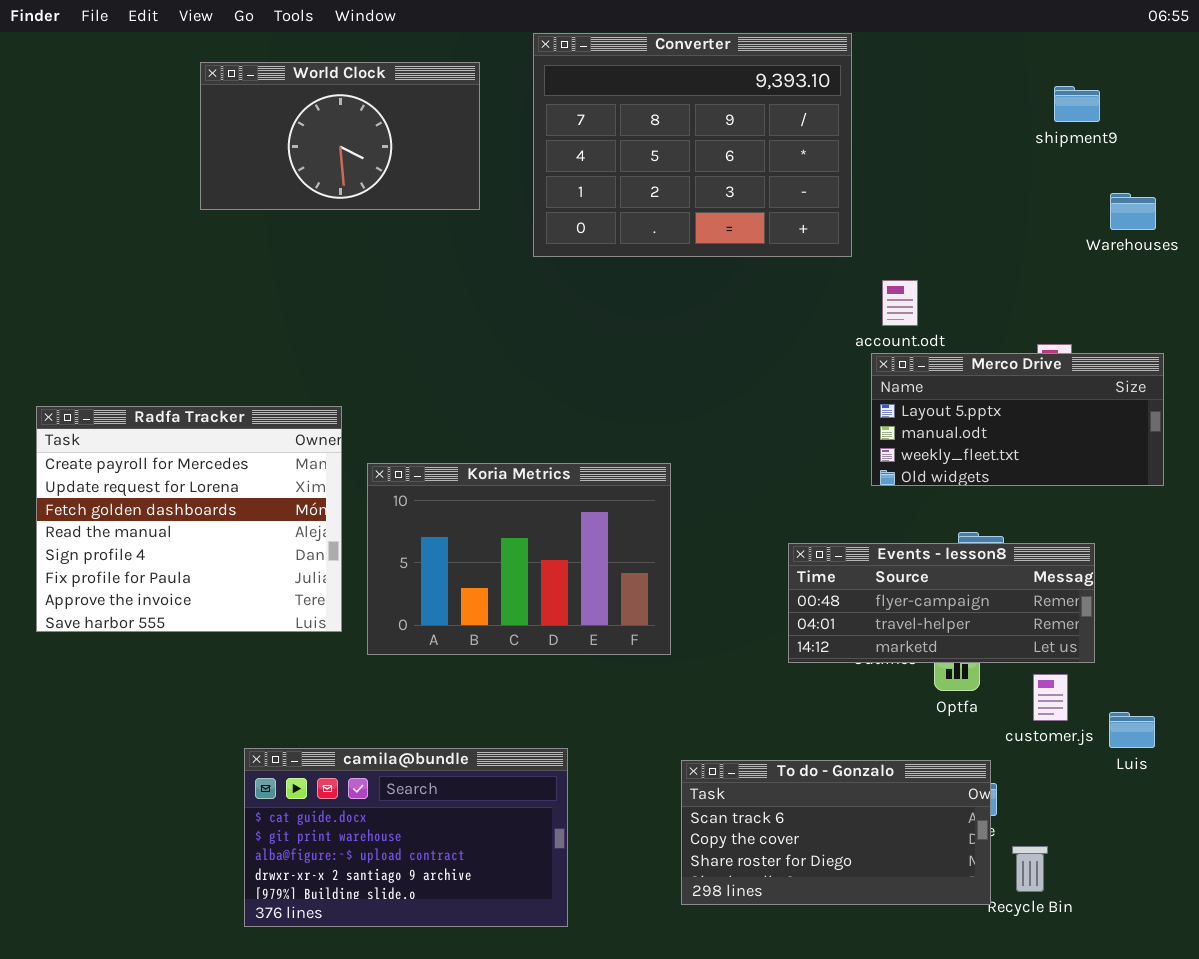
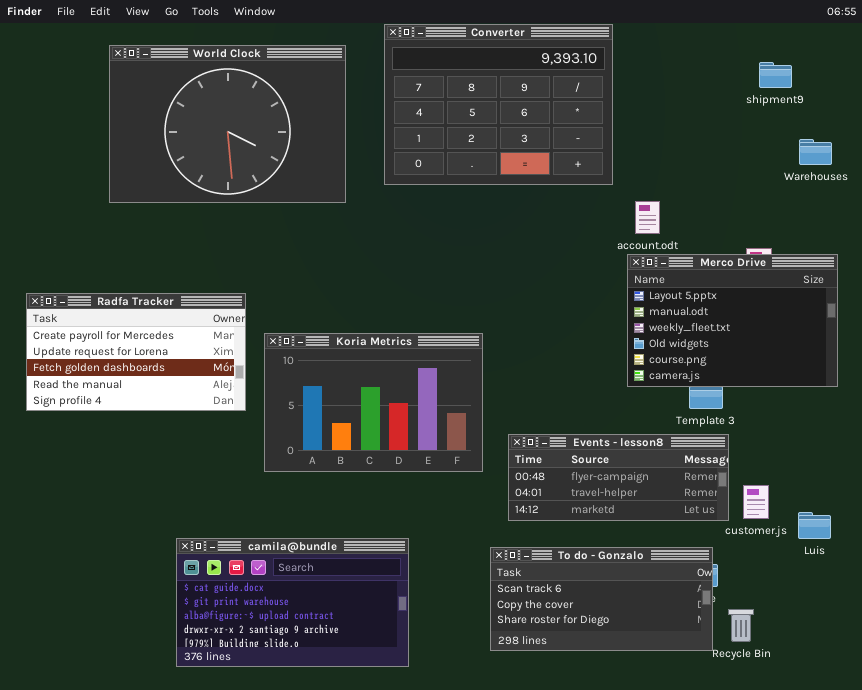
World Clock: [200,62,480,210] -> [109,45,346,203], resized
Merco Drive: [871,353,1164,486] -> [627,254,838,387], resized
Radfa Tracker: [36,406,342,632] -> [26,293,246,411], resized
Events - lesson8: [788,543,1095,663] -> [508,434,729,521], moved

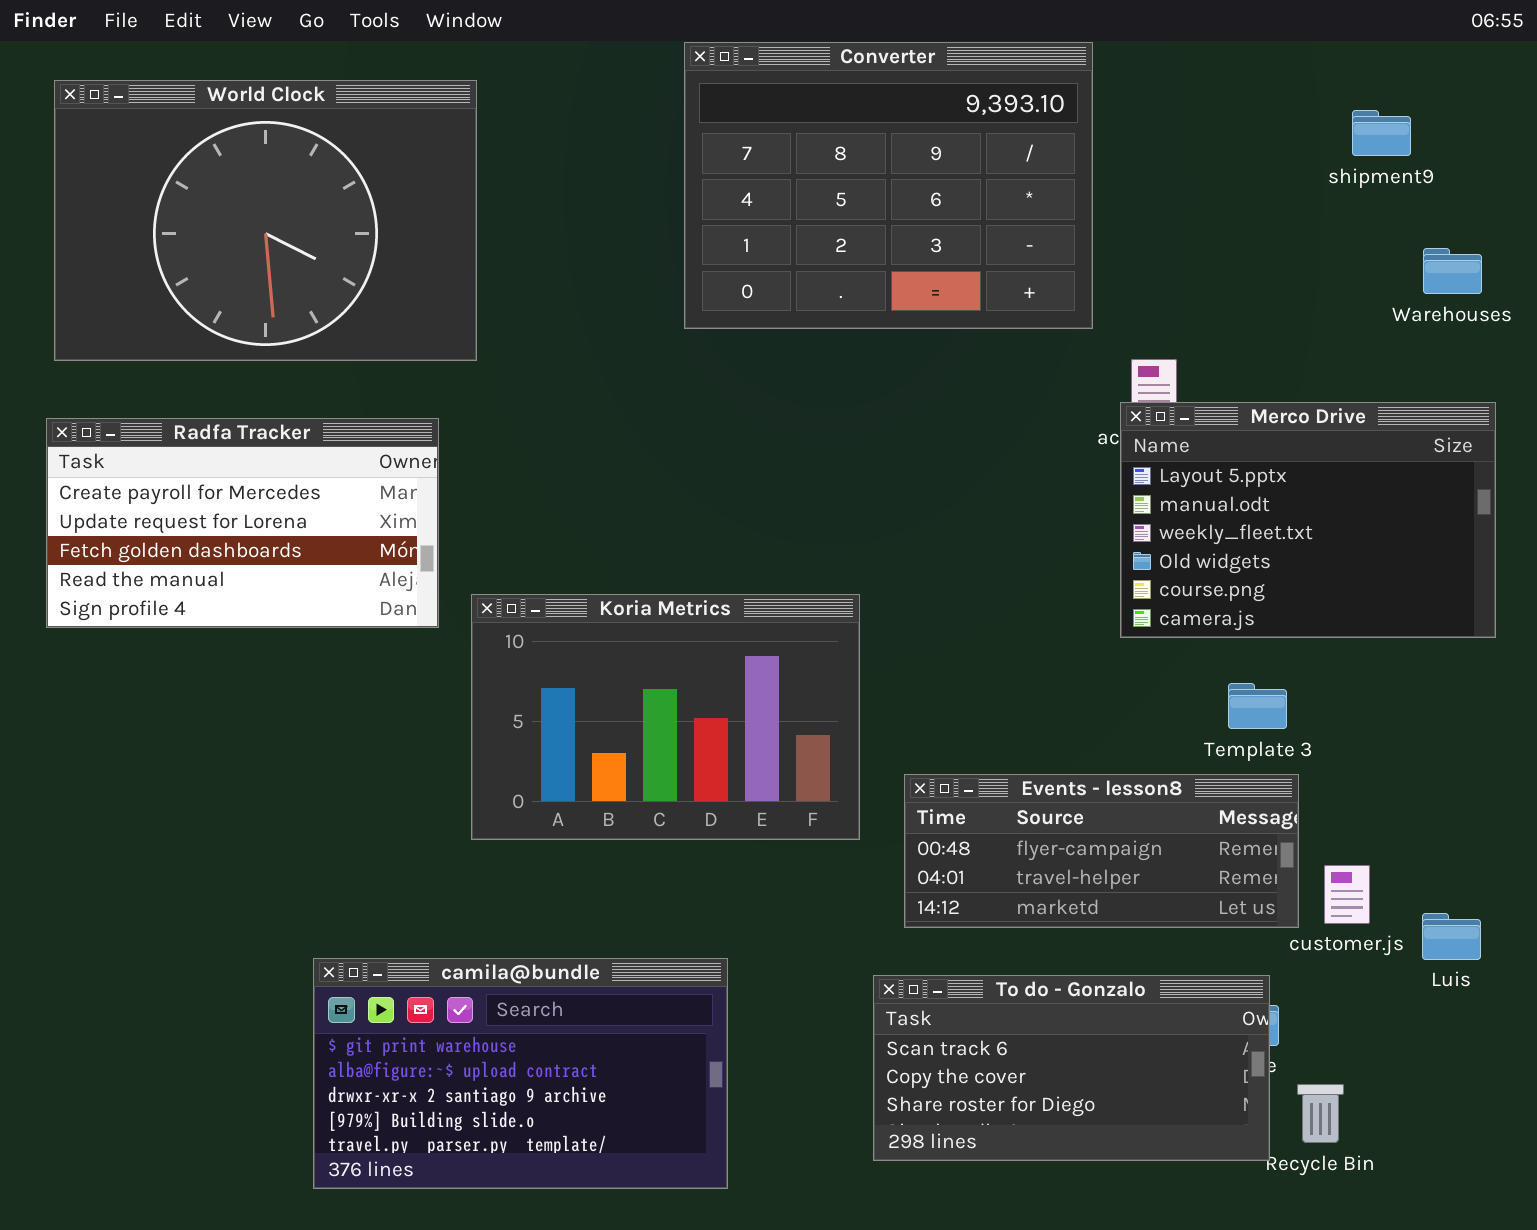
World Clock: [109,45,346,203] -> [54,80,477,361], moved
Merco Drive: [627,254,838,387] -> [1120,402,1496,638], moved
Radfa Tracker: [26,293,246,411] -> [46,418,439,628], moved
camila@bundle: [176,538,409,667] -> [313,958,728,1189], scrolled down 1 row

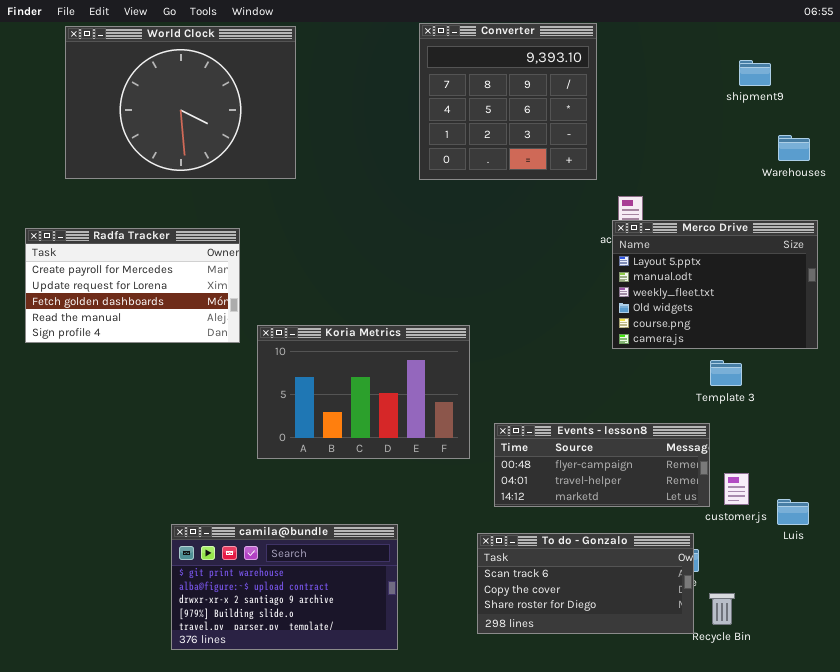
Converter: [684,42,1093,329] -> [419,23,597,180], resized
World Clock: [54,80,477,361] -> [65,26,296,179], moved
Template 3: [1228,683,1287,729] -> [710,360,742,386], moved

